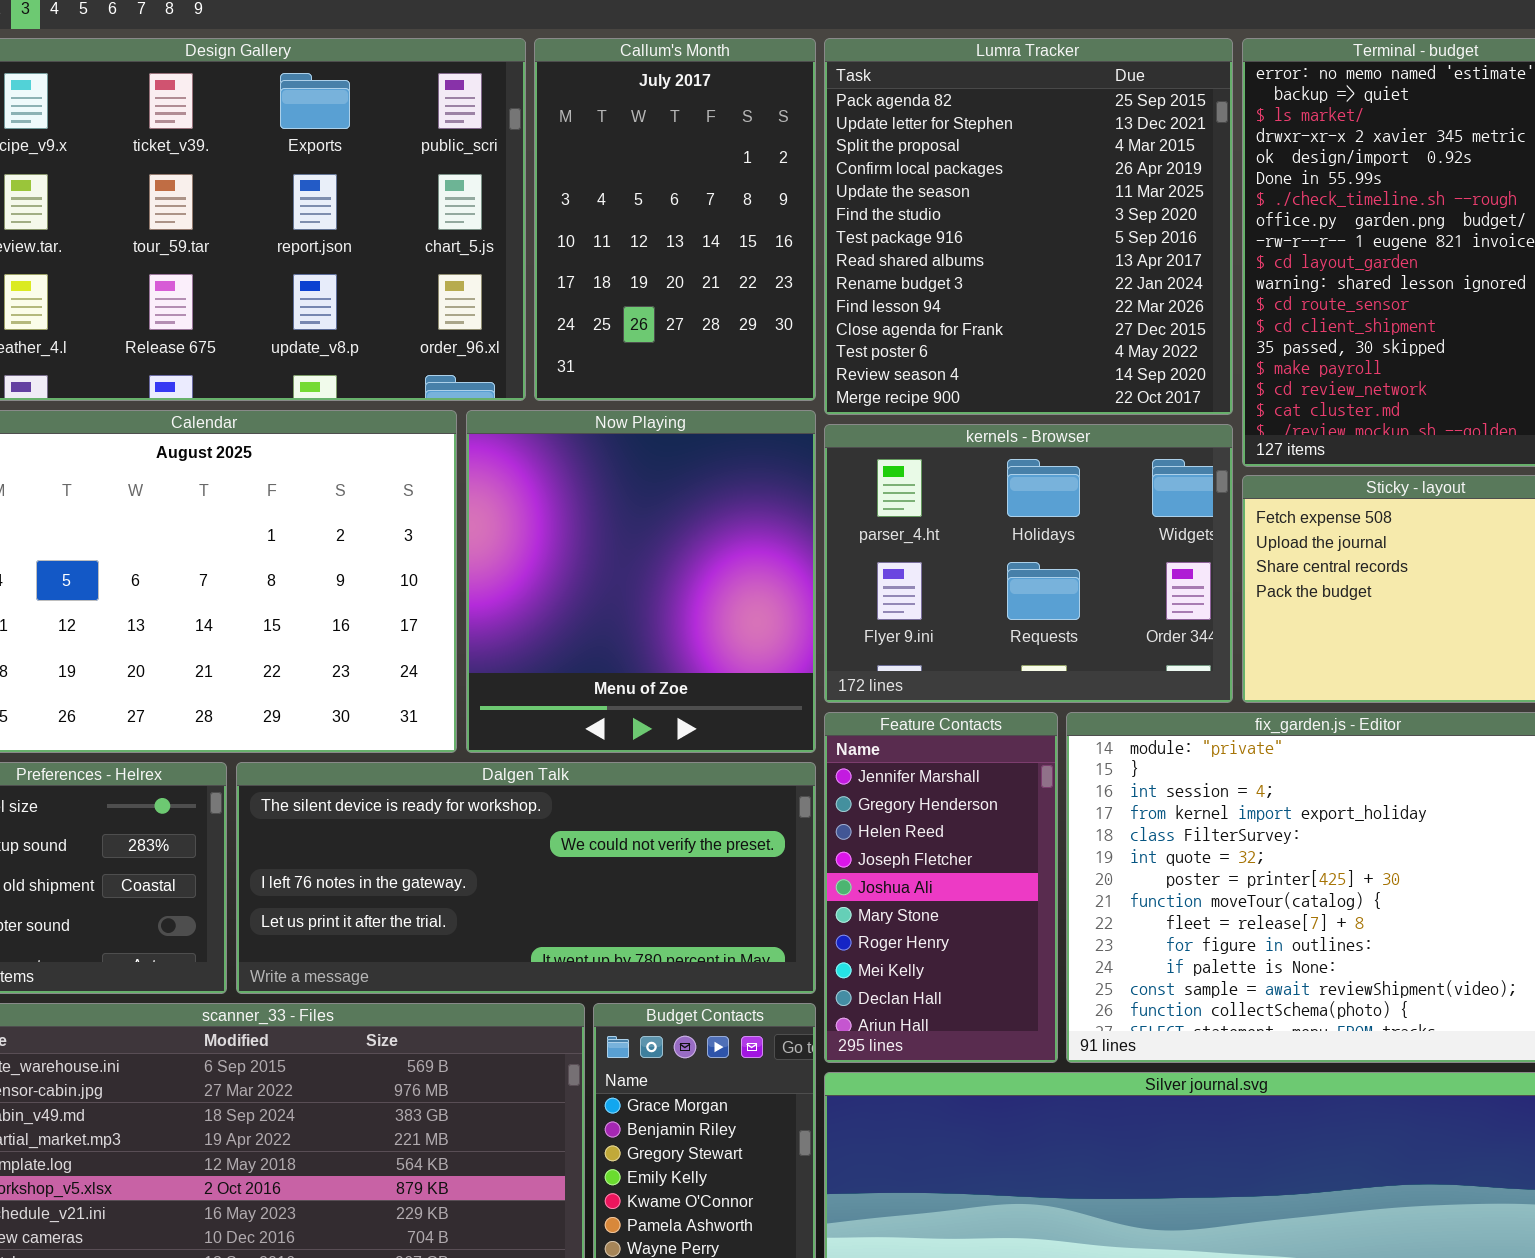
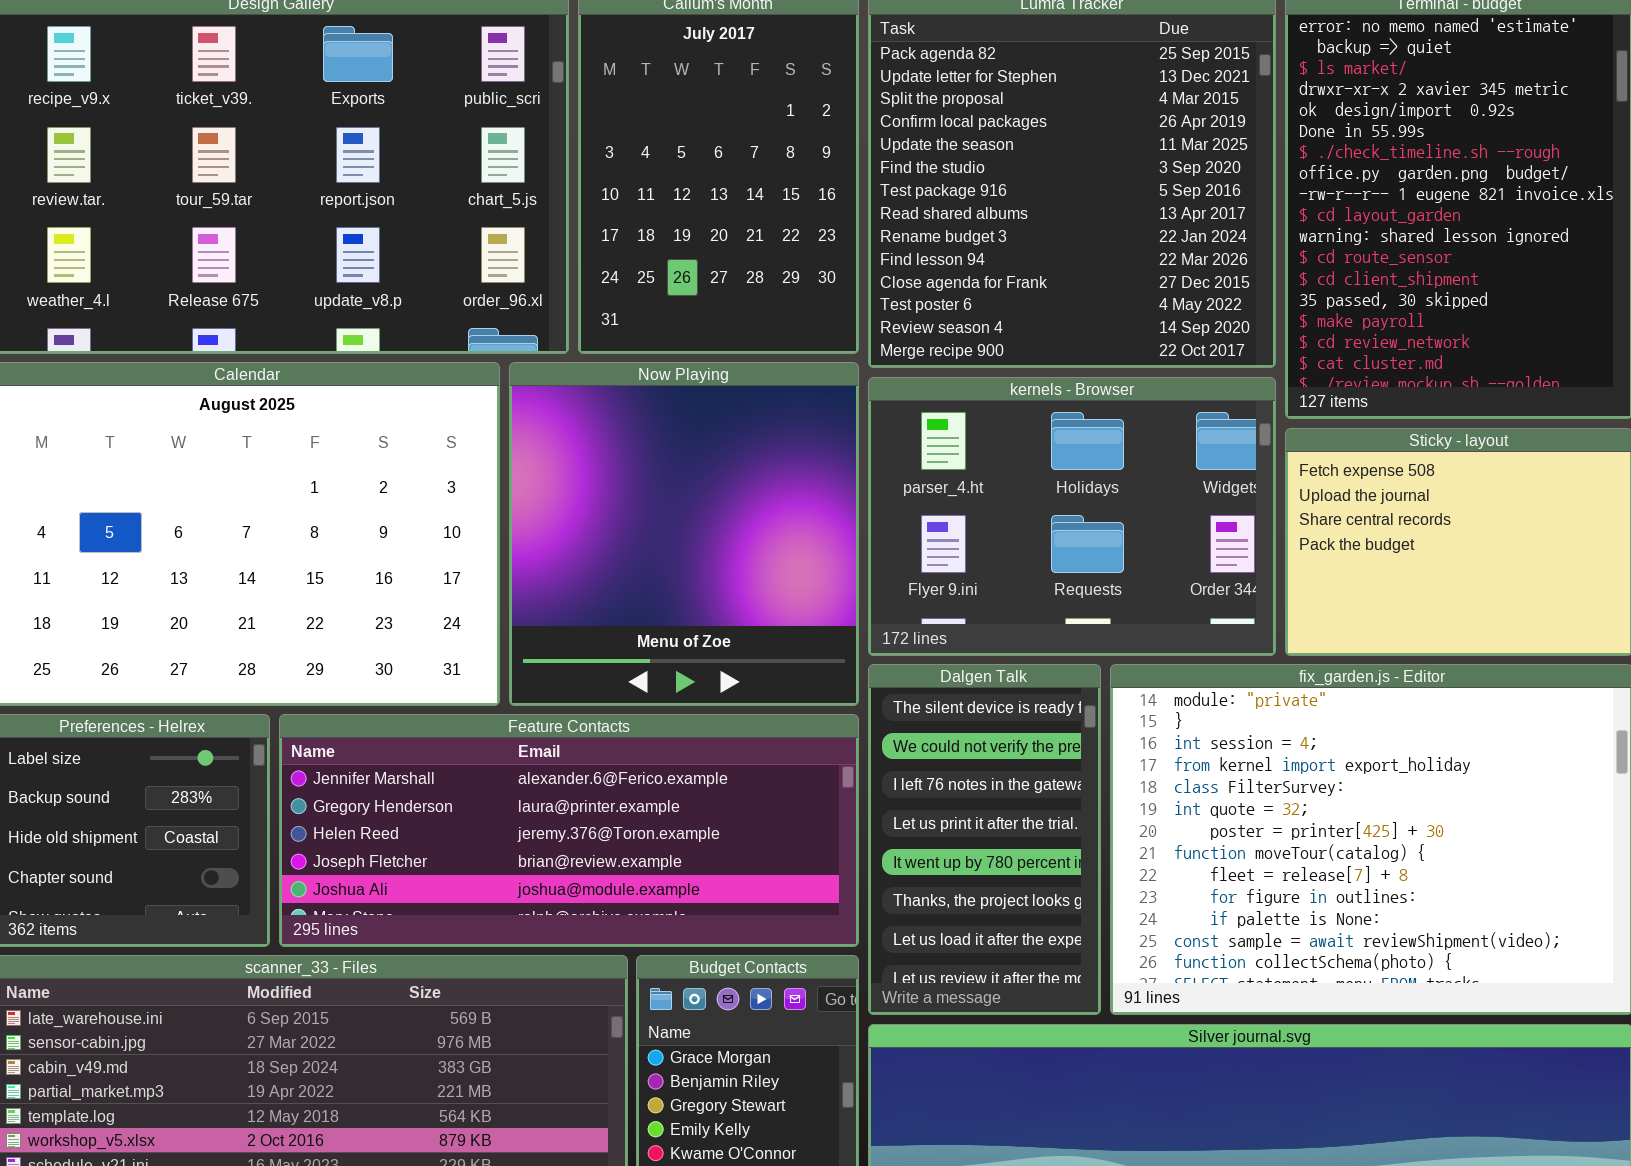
Feature Contacts: [824,712,1058,1063] -> [279,714,859,947], moved, resized
Dalgen Talk: [236,762,816,994] -> [868,664,1101,1015], moved, resized

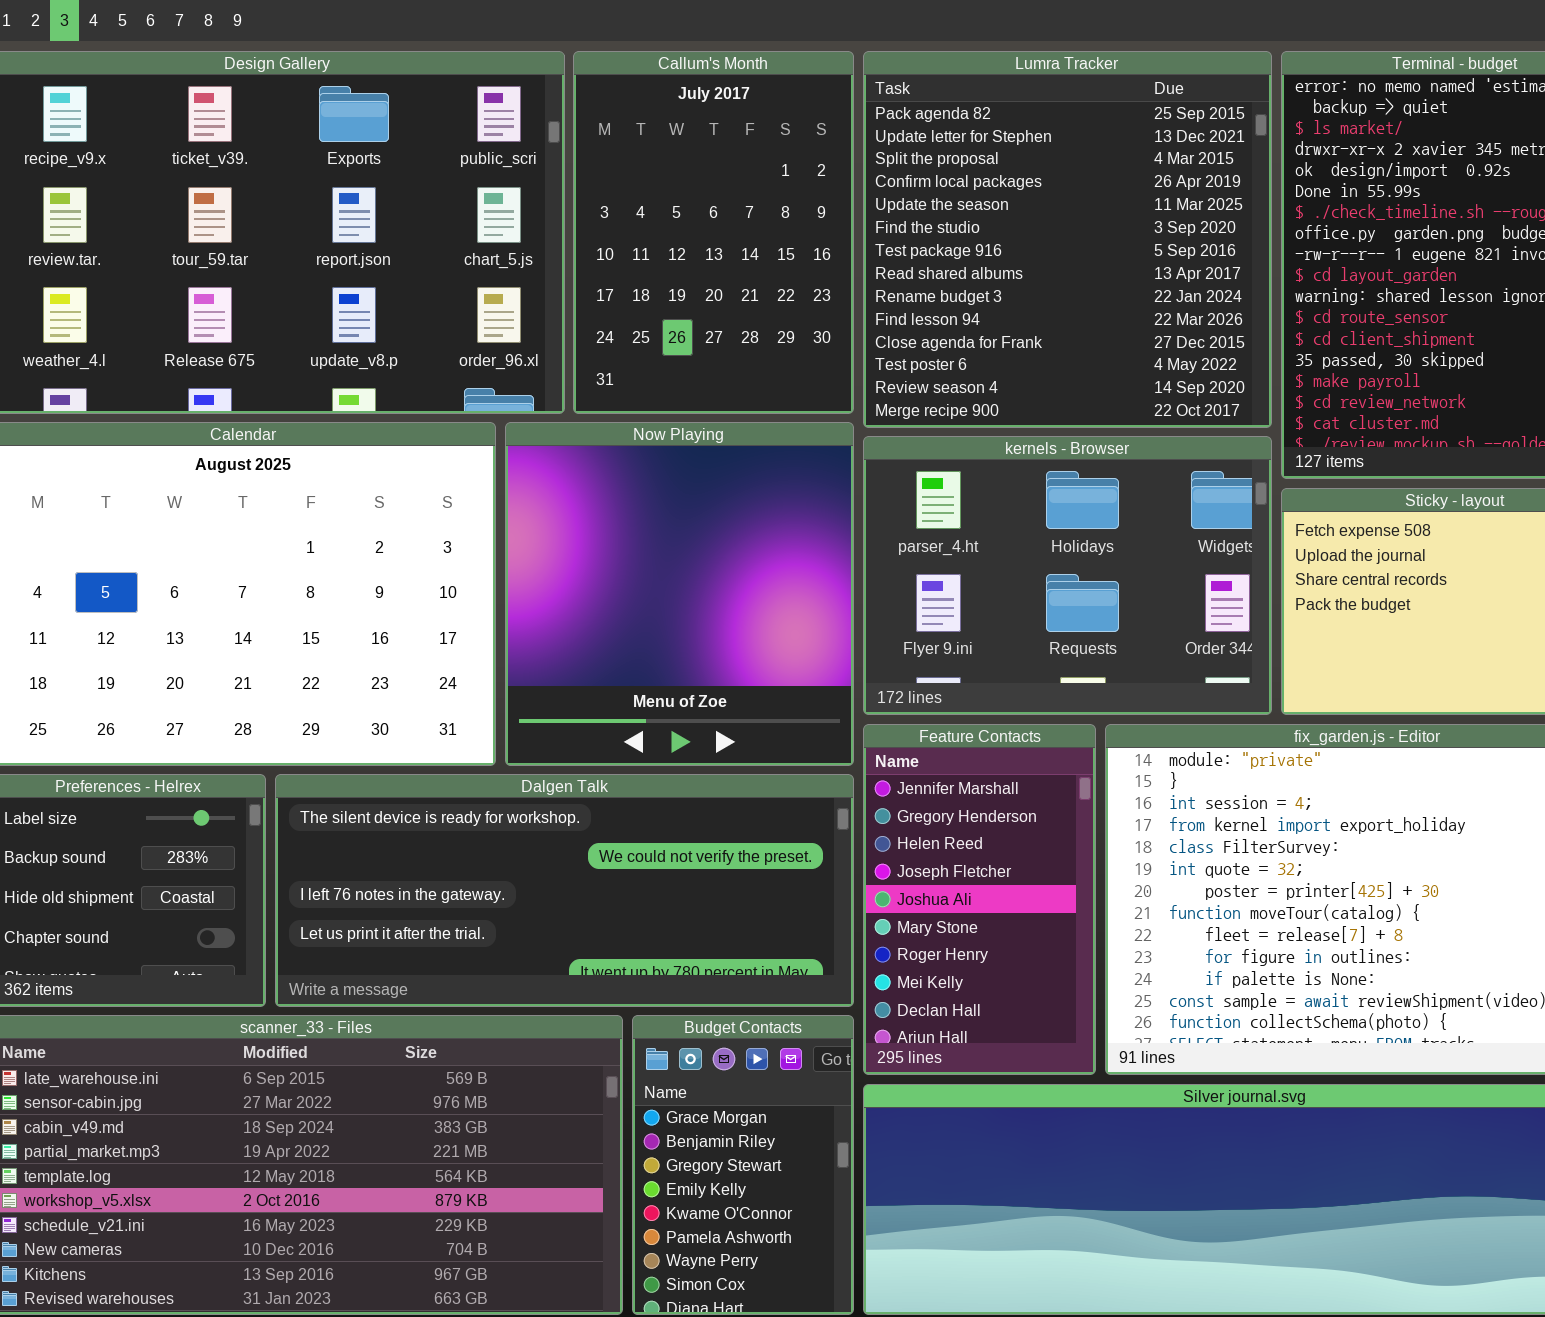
Dalgen Talk: [868,664,1101,1015] -> [275,774,854,1007], moved, resized
Feature Contacts: [279,714,859,947] -> [863,724,1096,1075], moved, resized

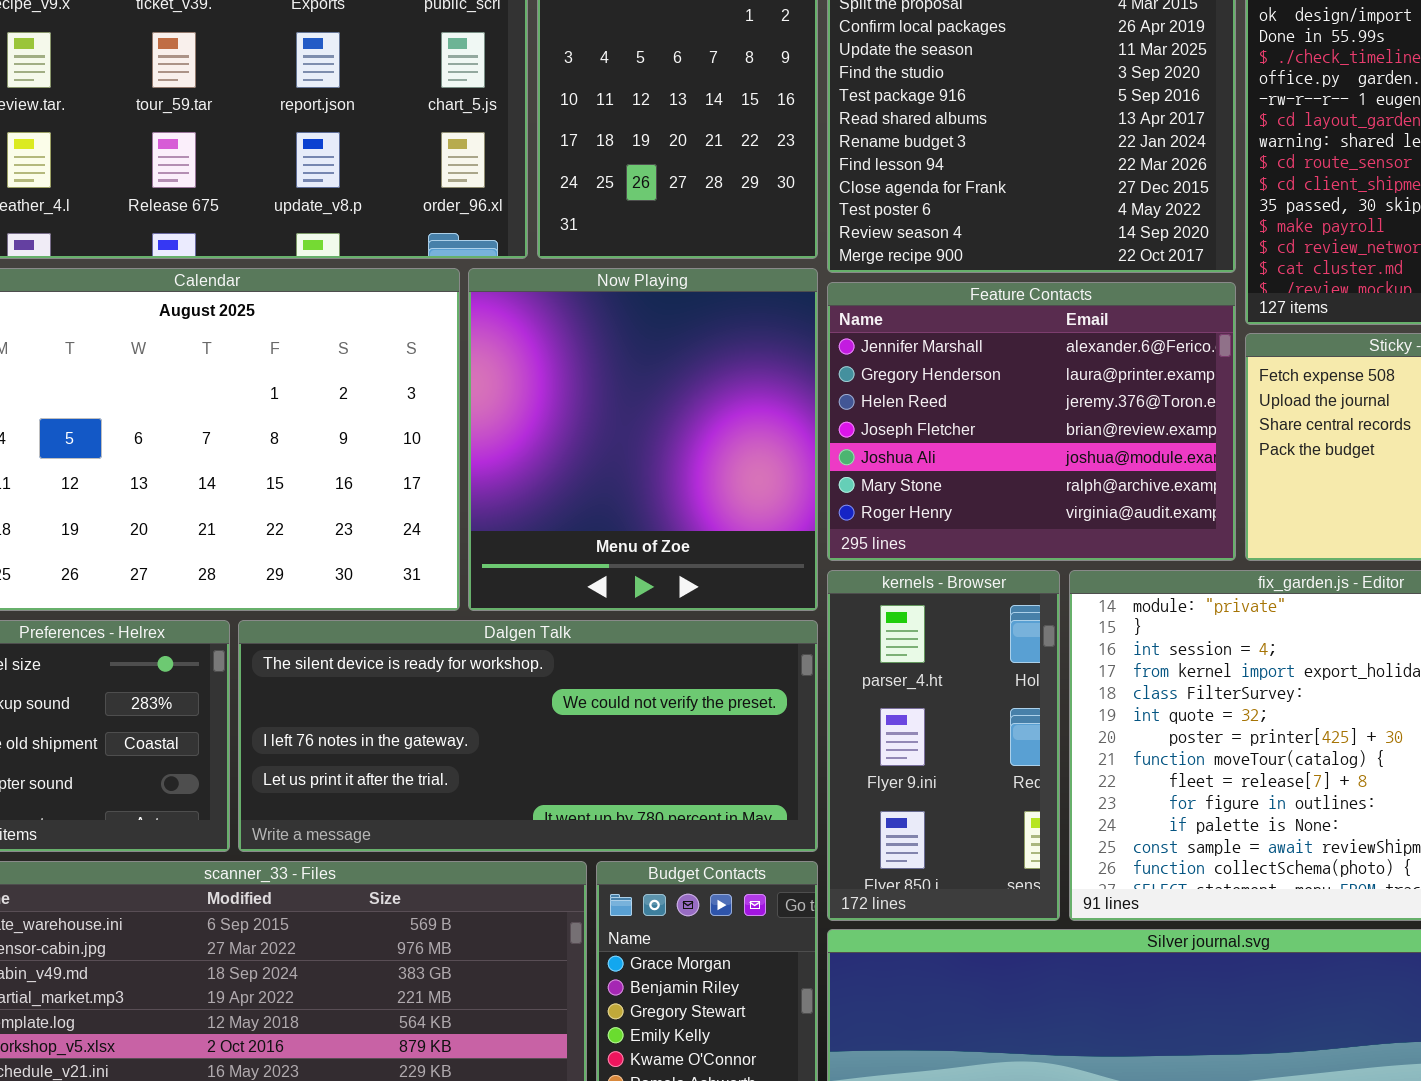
kernels - Browser: [863,436,1272,715] -> [827,570,1060,921], moved, resized
Feature Contacts: [863,724,1096,1075] -> [827,282,1236,561], moved, resized

